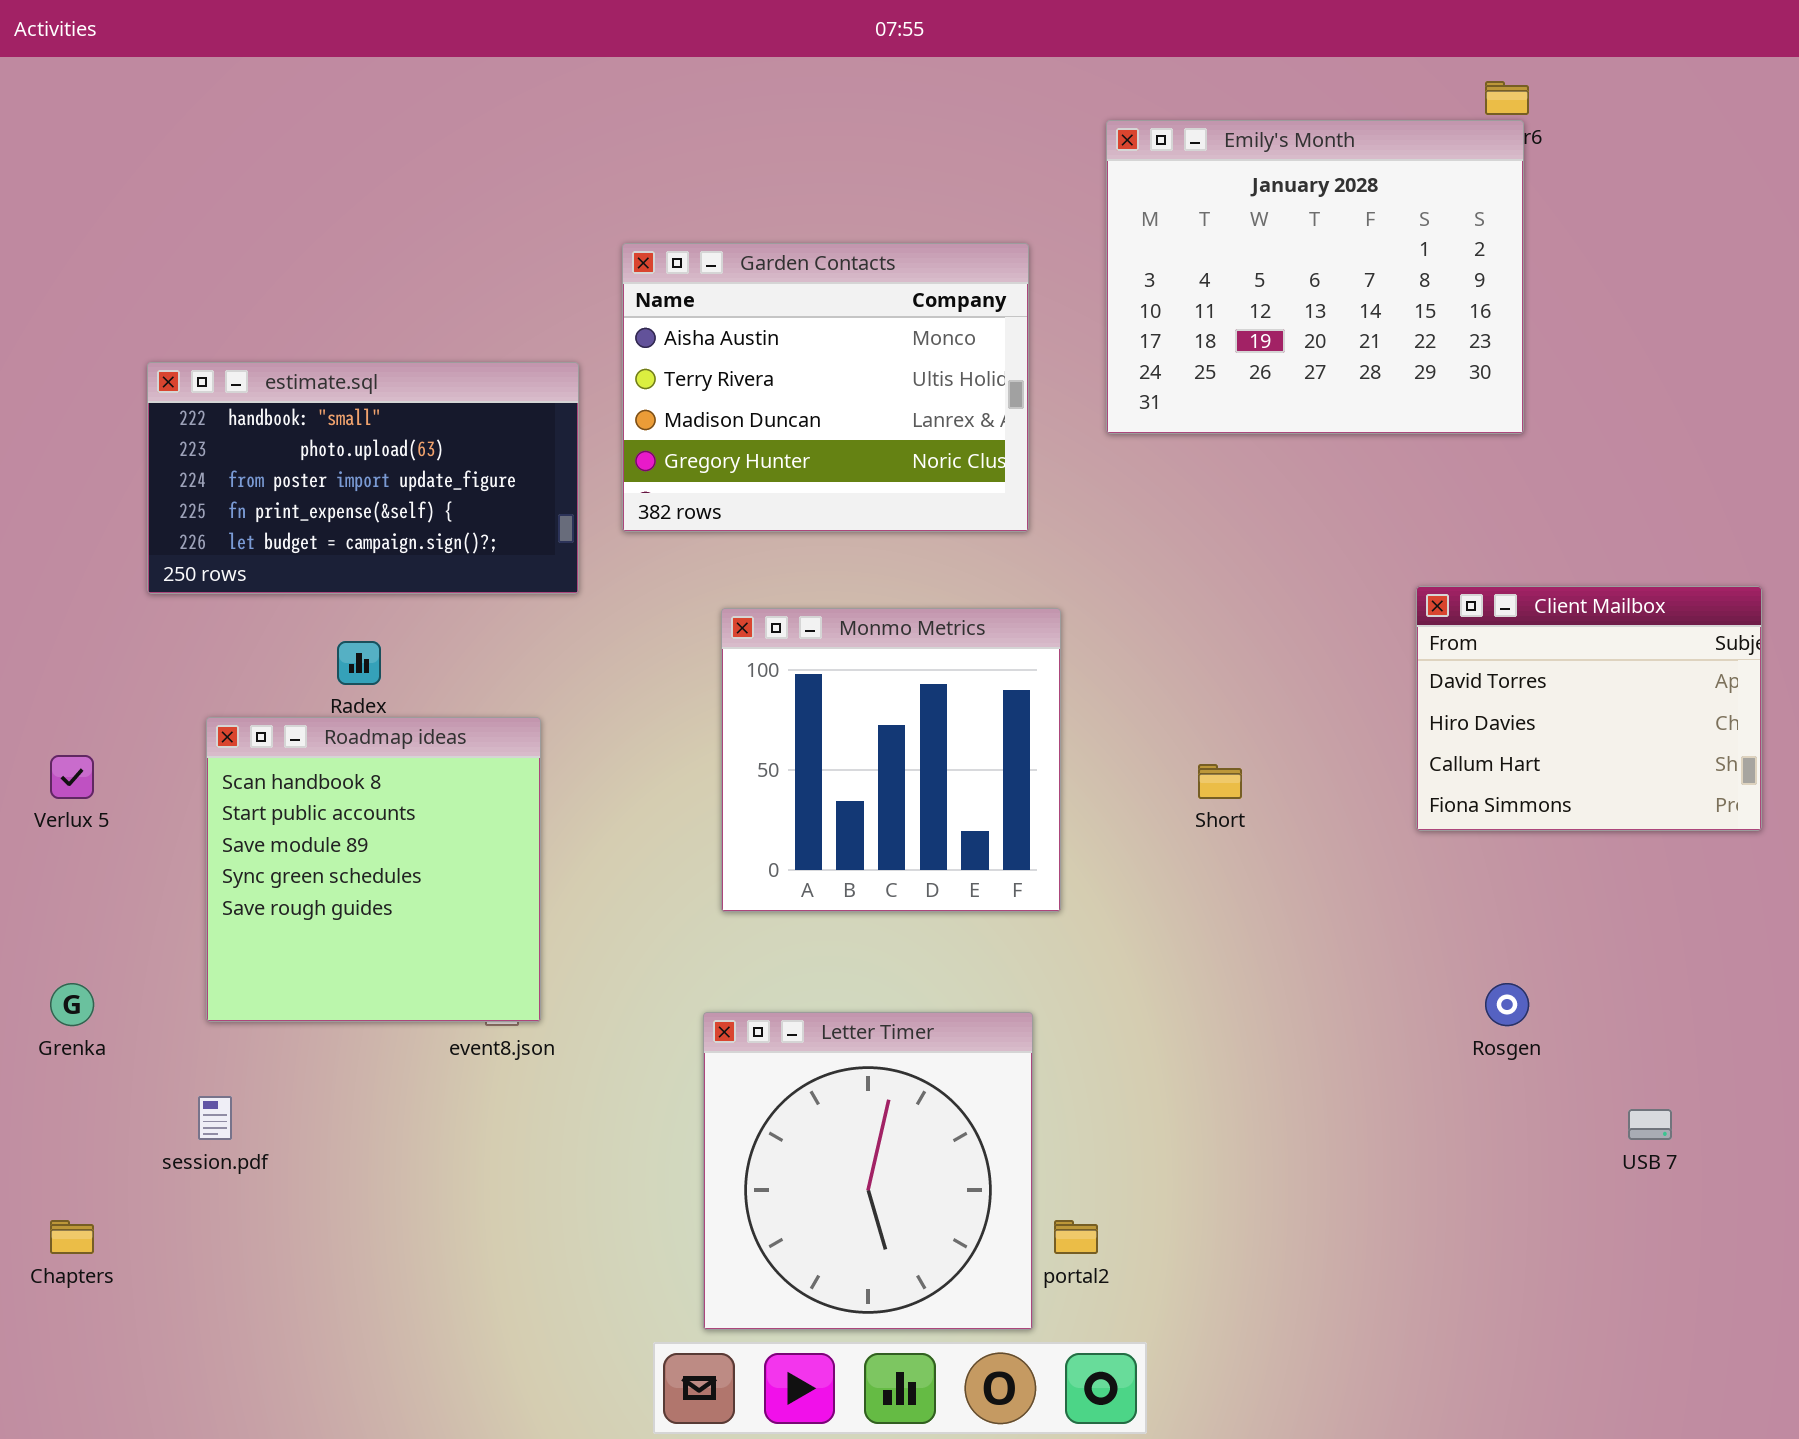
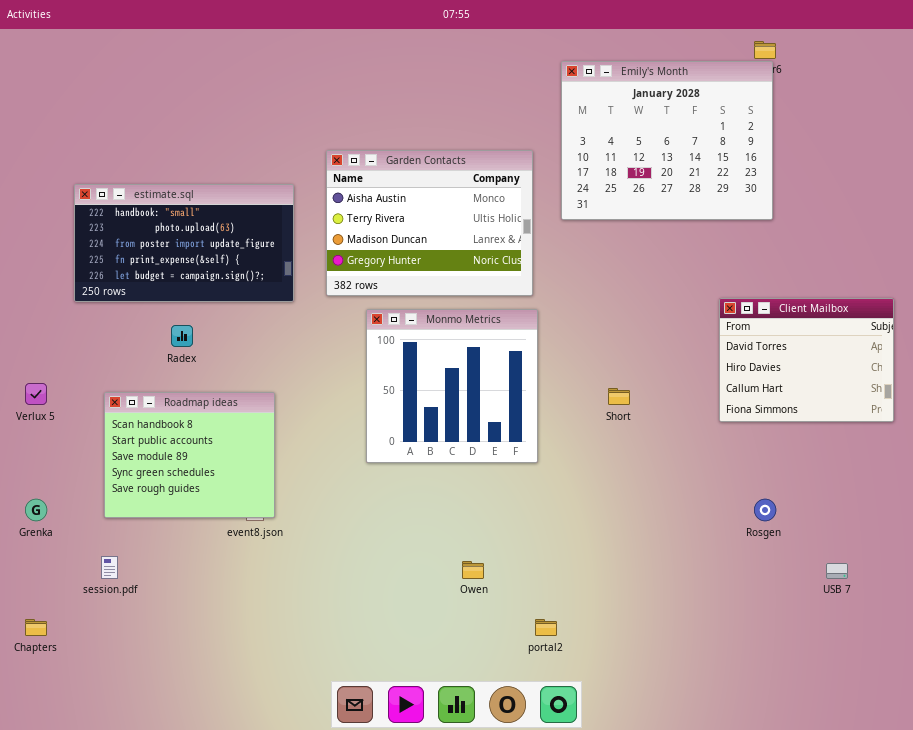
Garden Contacts: [622,243,1029,532] -> [326,150,533,296], moved
Roadmap ideas: [206,717,541,1022] -> [104,392,275,518], resized
Letter Timer: [703,1012,1033,1330] -> none, closed

